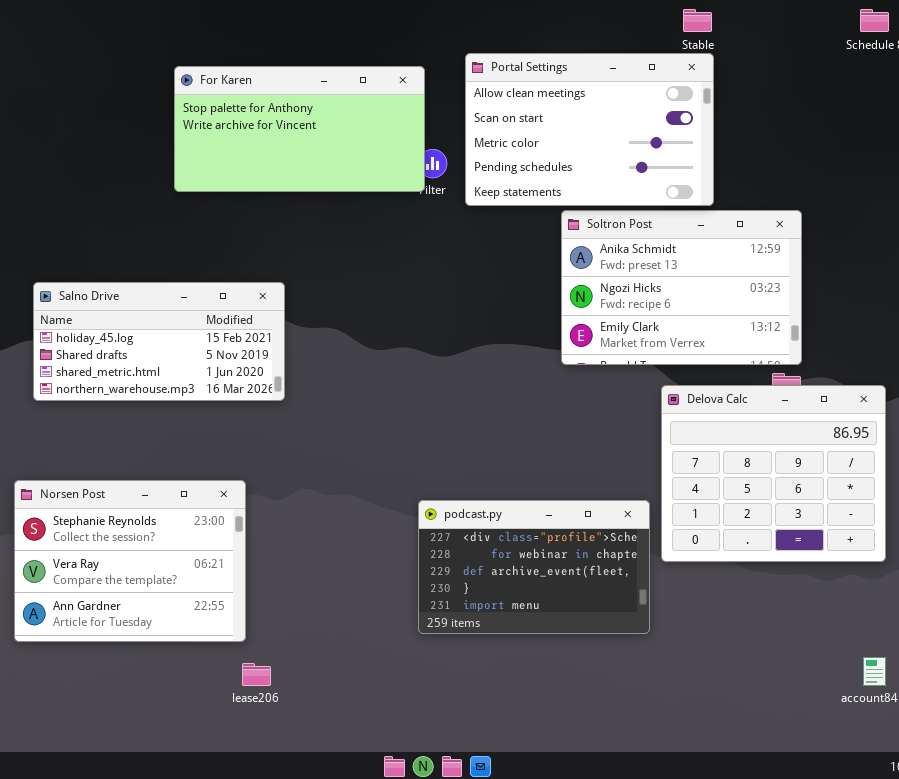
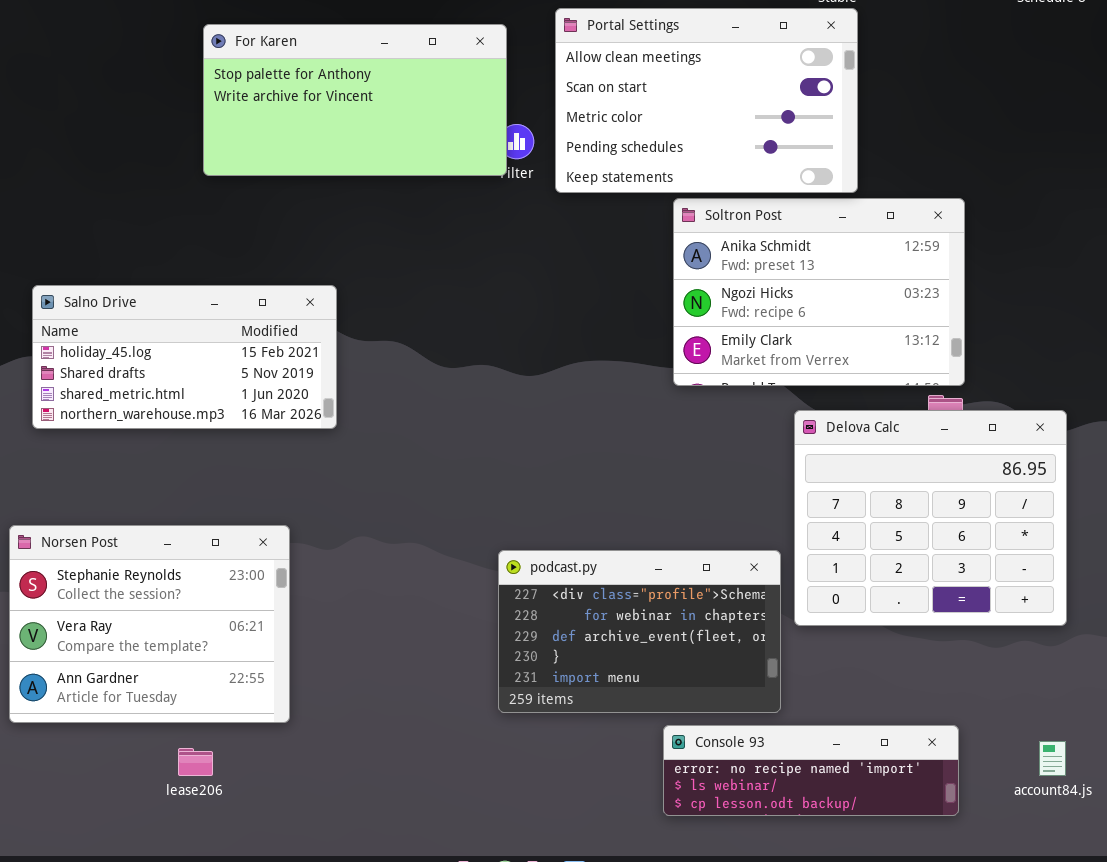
Console 93: none -> [663,725,959,816], opened
lease206: [242,663,271,686] -> [178,748,213,776], moved

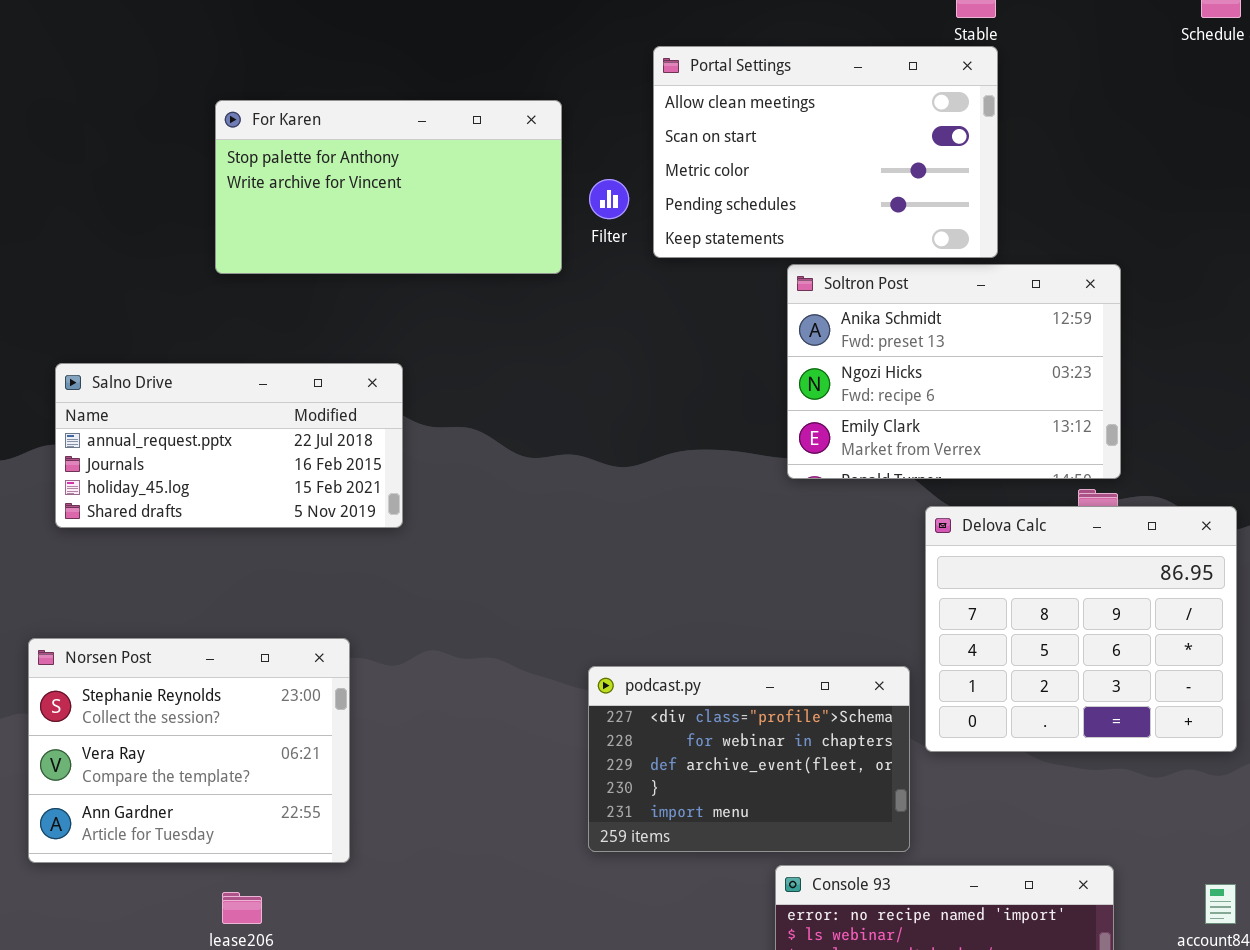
For Karen: [203,24,507,176] -> [215,100,562,274], moved
Salno Drive: [32,285,337,429] -> [55,363,403,528], scrolled up 2 rows

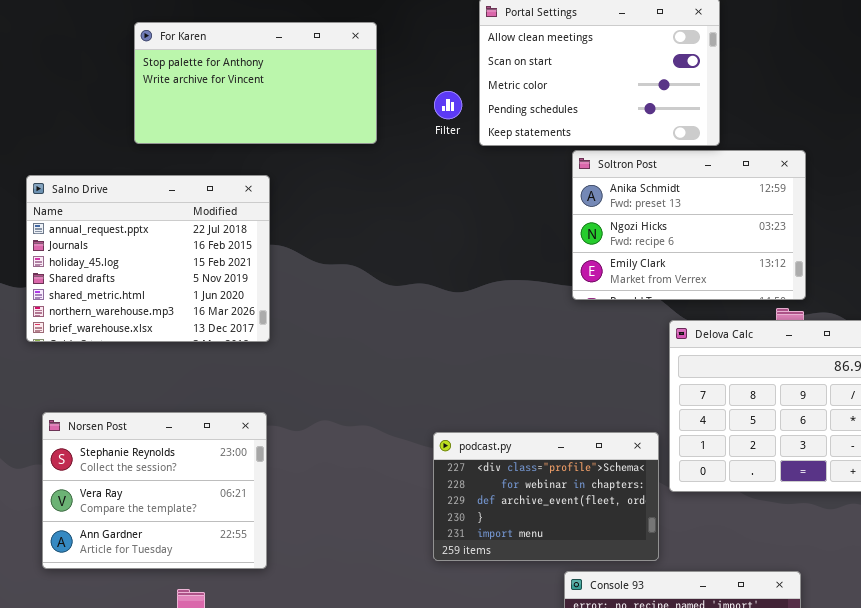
For Karen: [215,100,562,274] -> [134,22,377,144], moved
Salno Drive: [55,363,403,528] -> [26,175,270,342], moved, resized

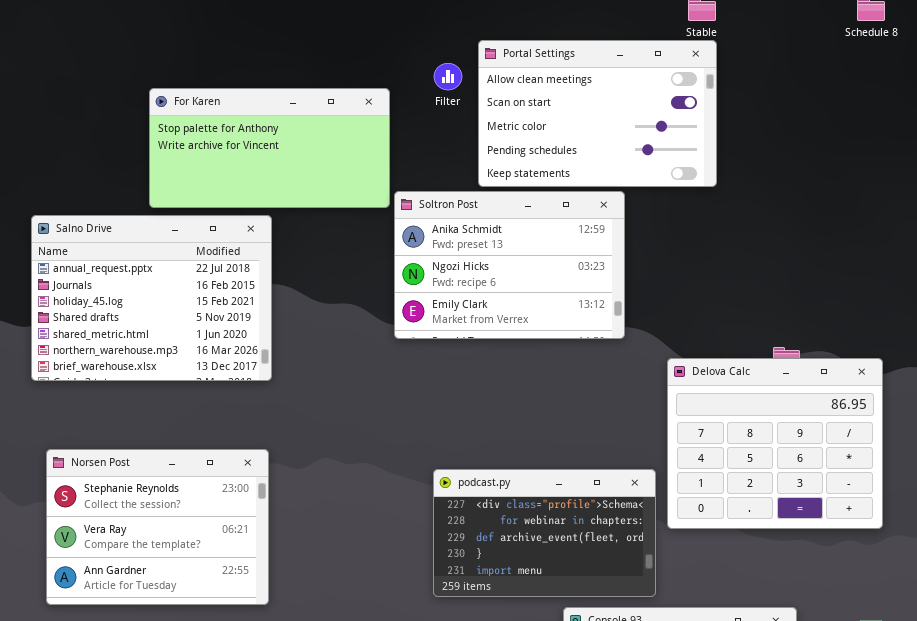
For Karen: [134,22,377,144] -> [149,88,390,208], moved
Filter: [434,91,462,119] -> [434,63,462,90], moved
Soltron Post: [572,150,806,300] -> [394,191,625,339], moved

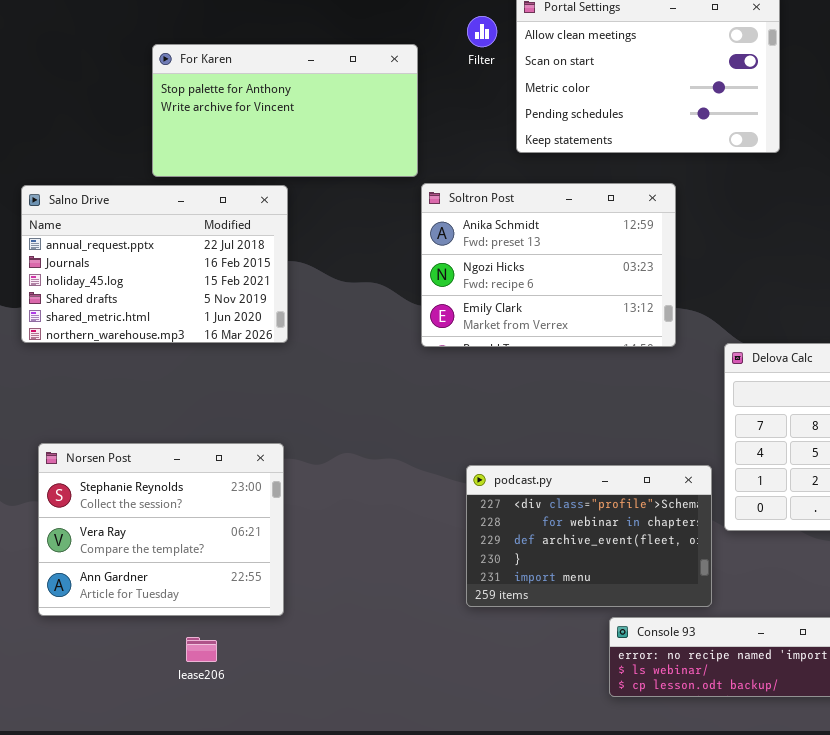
Soltron Post: [394,191,625,339] -> [421,183,676,347], moved
Salno Drive: [31,215,272,381] -> [21,185,288,343], resized

